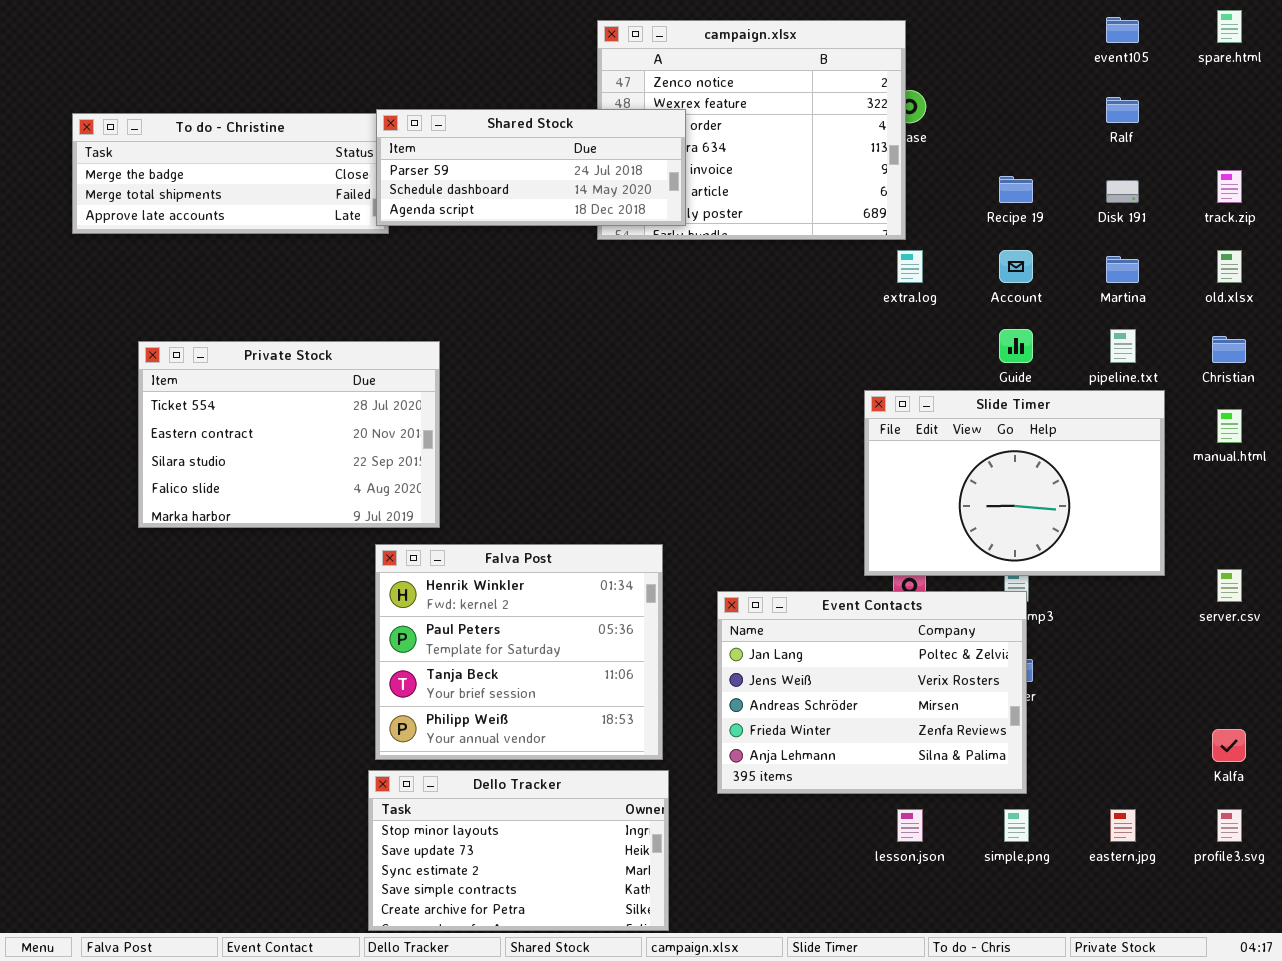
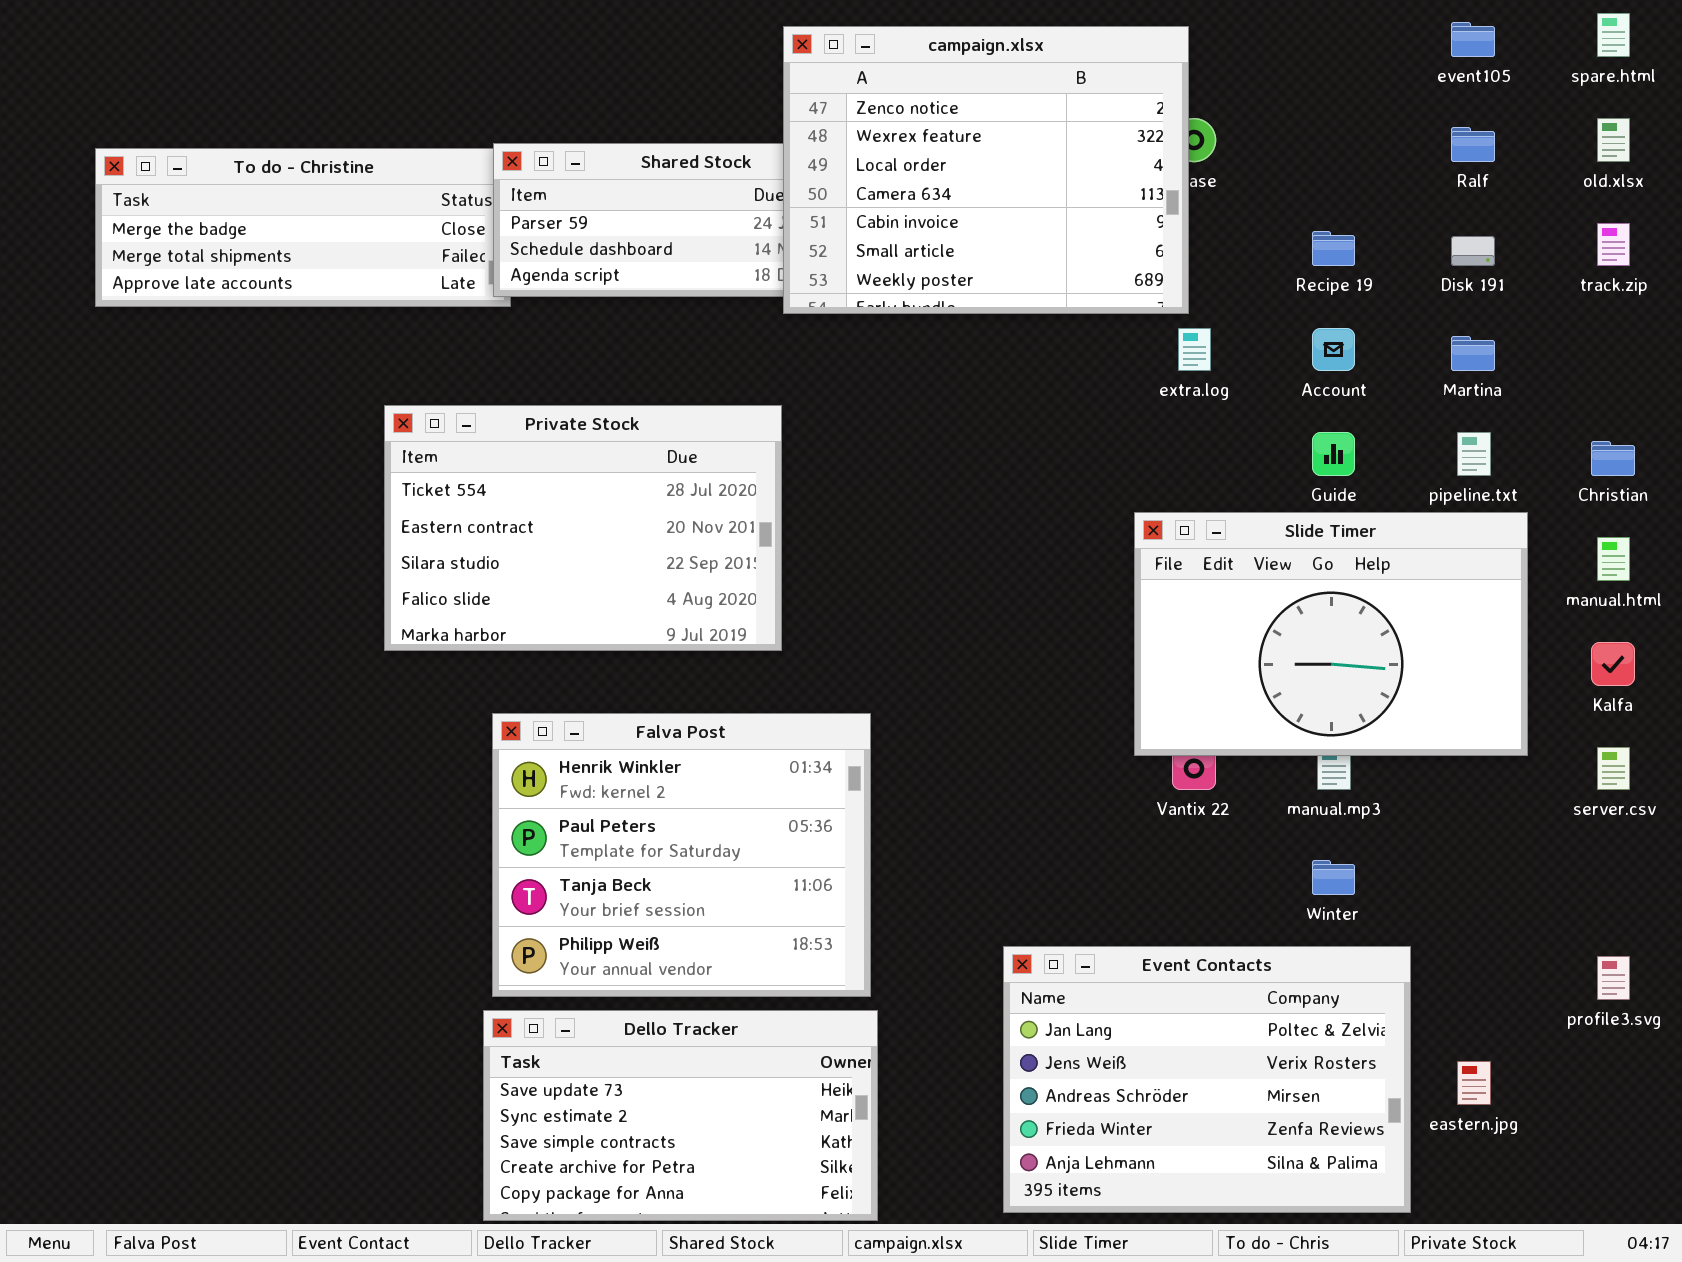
campaign.xlsx: [597,20,906,240] -> [783,26,1189,314], raised
old.xlsx: [1217,250,1242,283] -> [1597,118,1630,162], moved
Private Stock: [138,341,440,528] -> [384,405,782,651], moved
Event Contacts: [717,591,1027,794] -> [1003,946,1411,1213], moved
Kalfa: [1212,729,1246,762] -> [1591,642,1635,686], moved
Dello Tracker: [368,770,669,931] -> [483,1010,878,1221], scrolled down 1 row
profile3.svg: [1217,809,1242,842] -> [1597,956,1630,1000], moved

